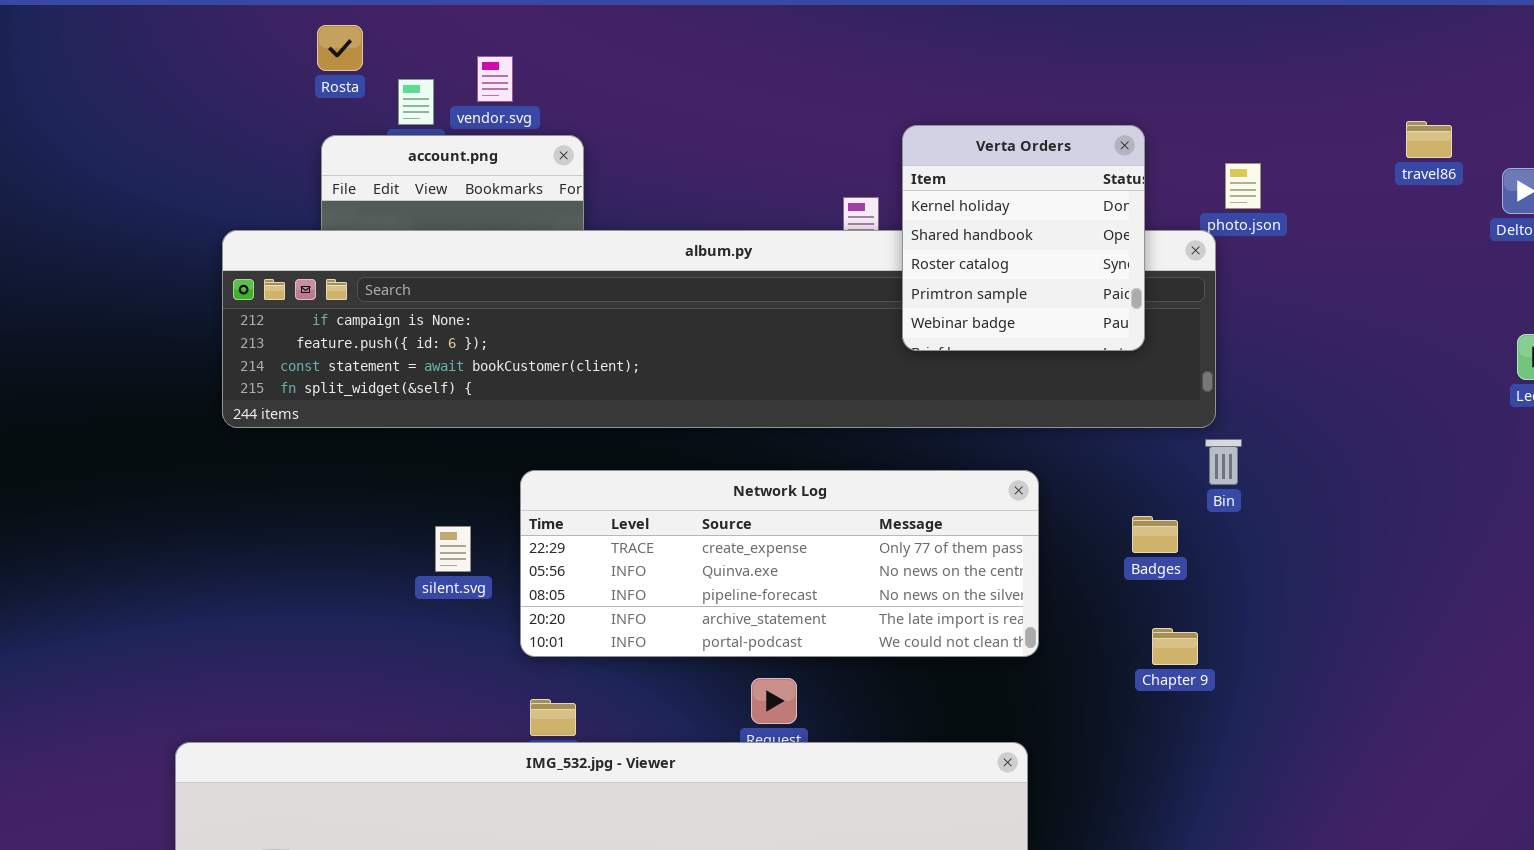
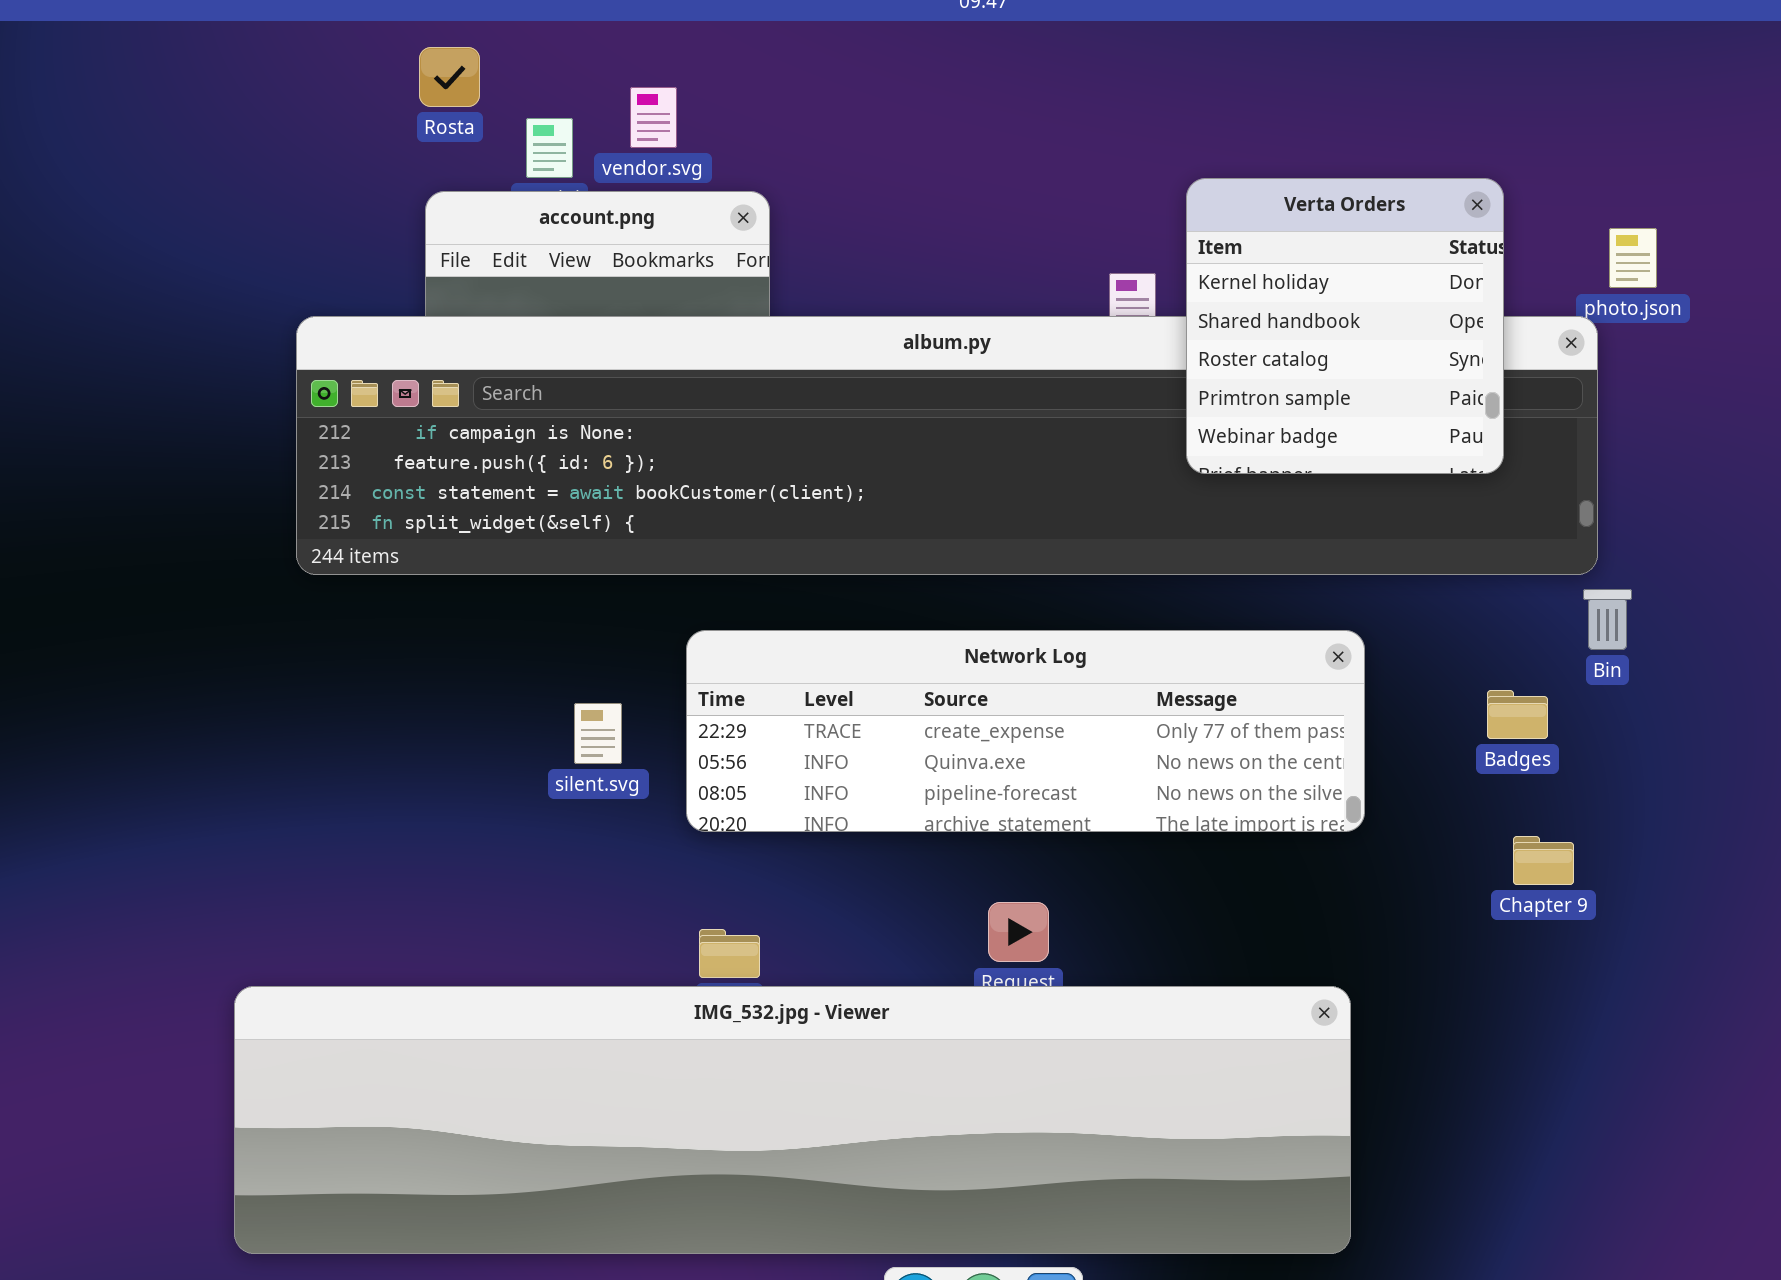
Network Log: [520,470,1039,657] -> [686,630,1365,832], resized

